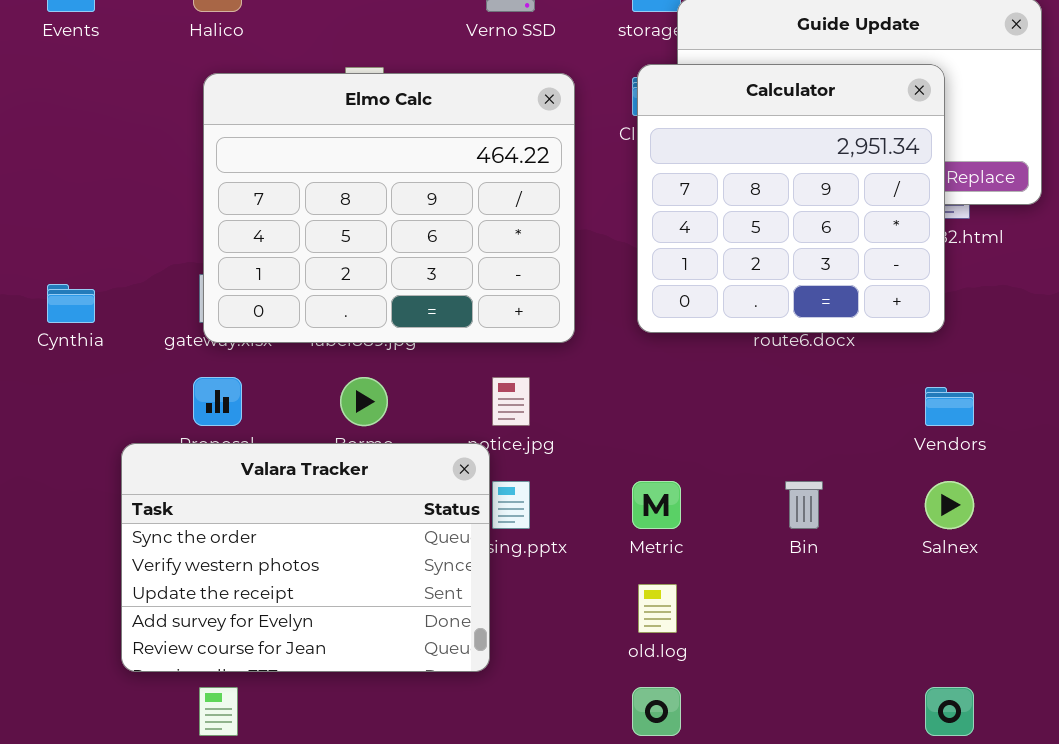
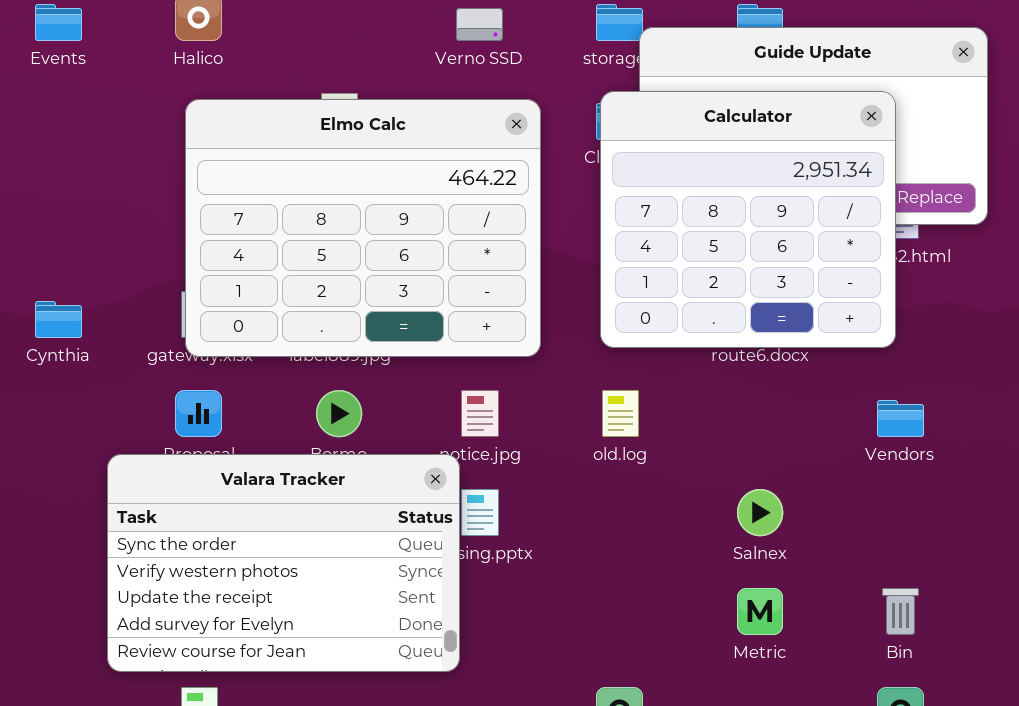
Metric: [632,481,681,529] -> [737,588,783,635], moved
Bin: [785,481,823,529] -> [882,588,919,635], moved
Salnex: [925,481,974,529] -> [737,489,783,536], moved
old.log: [638,584,677,633] -> [602,390,639,437], moved

